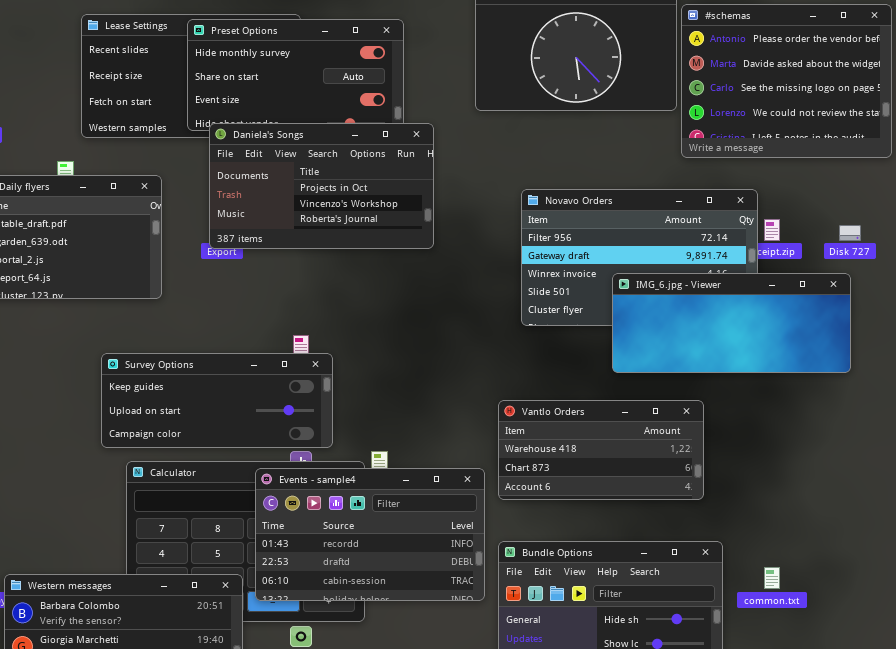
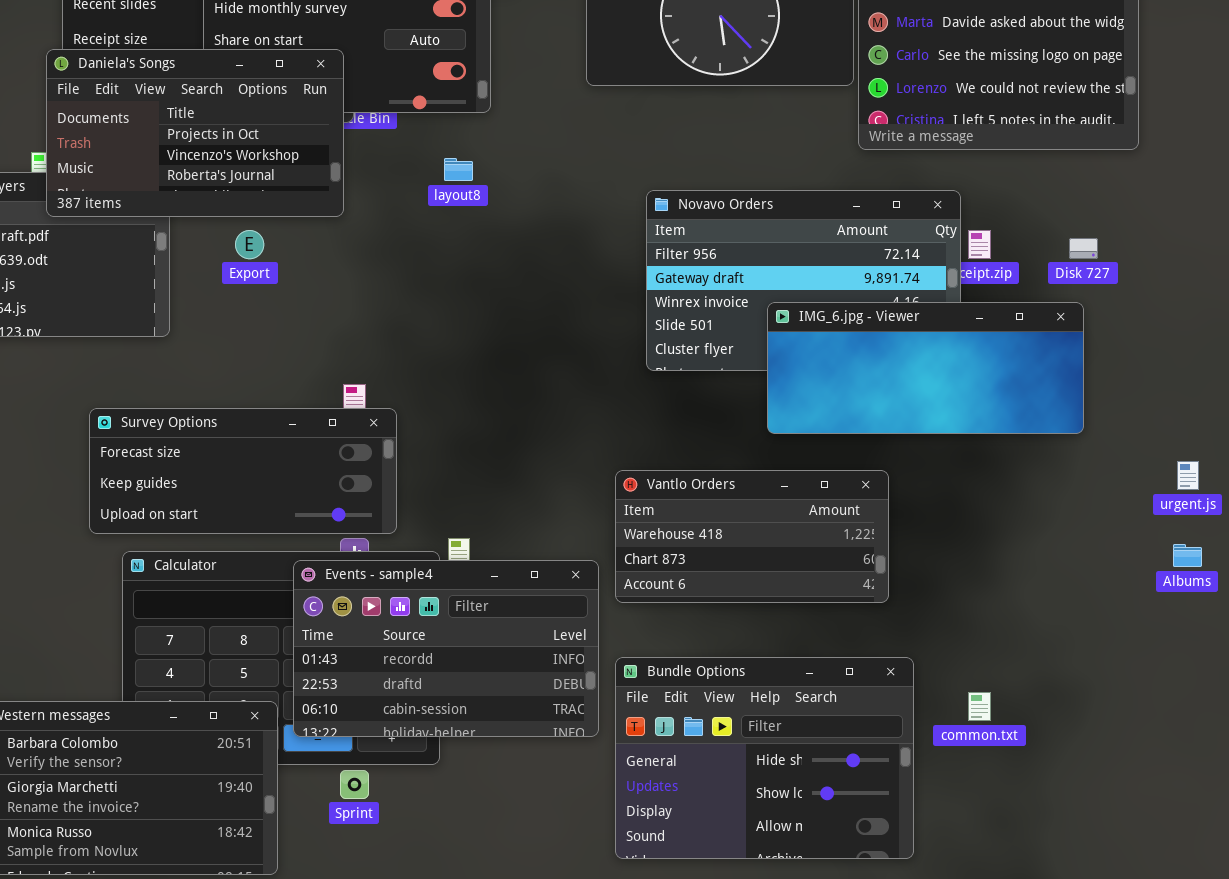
Daniela's Songs: [209,123,434,249] -> [46,49,344,217], moved
Survey Options: [101,353,333,448] -> [89,408,397,534], scrolled up 1 row

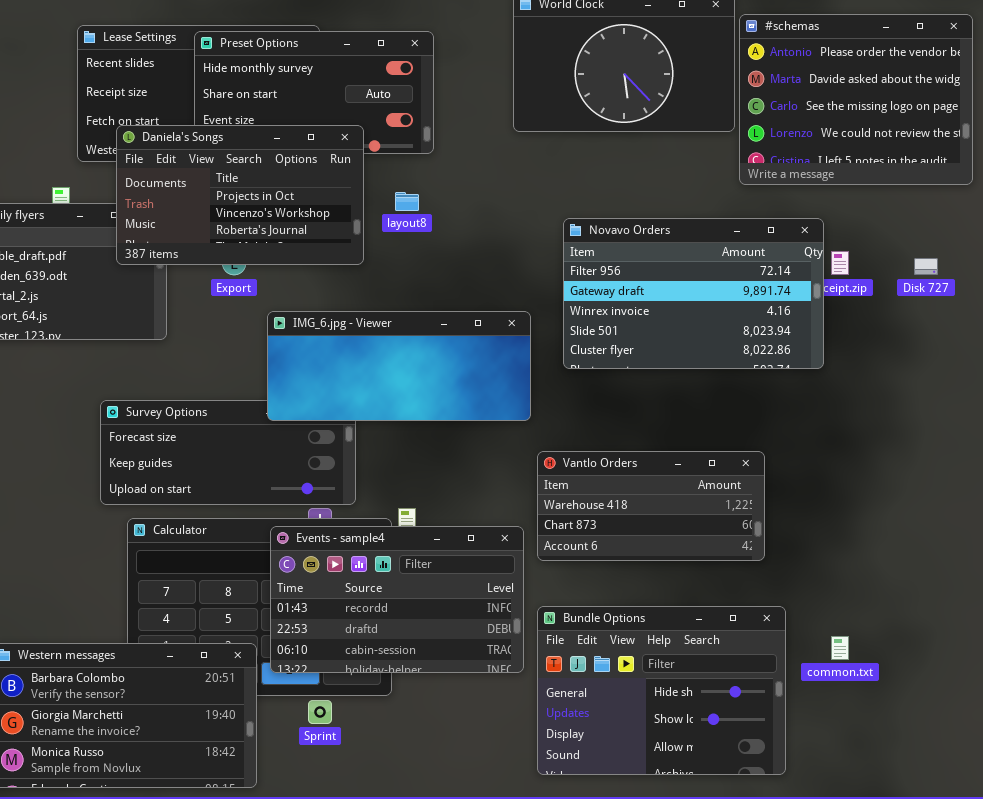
Daniela's Songs: [46,49,344,217] -> [116,125,364,265], moved
IMG_6.jpg - Viewer: [767,302,1084,434] -> [267,311,531,421], moved

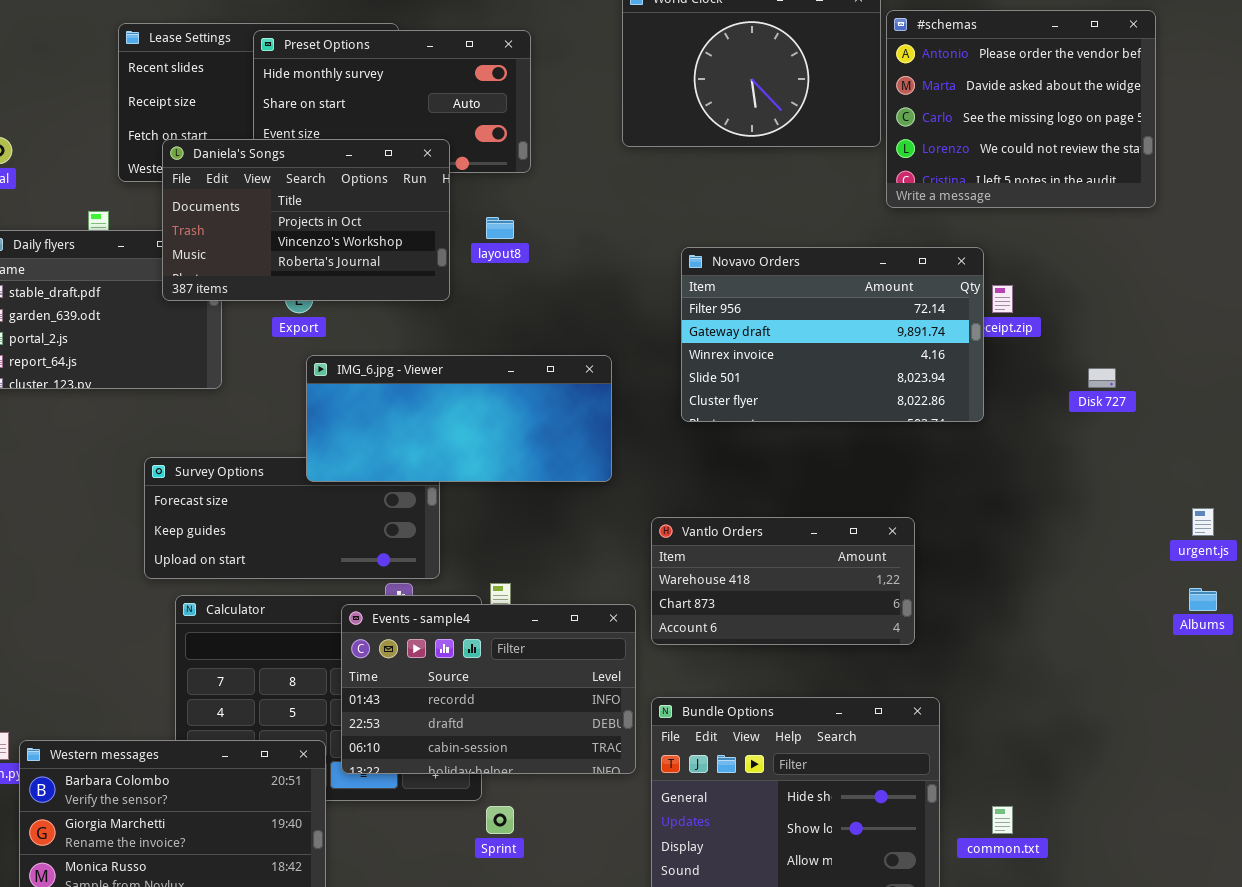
Disk 727: [914,258,938,275] -> [1088,368,1116,388], moved
IMG_6.jpg - Viewer: [267,311,531,421] -> [306,355,612,482], moved
common.txt: [831,636,849,660] -> [992,806,1013,834], moved
Sprint: [308,700,332,724] -> [486,806,514,834], moved

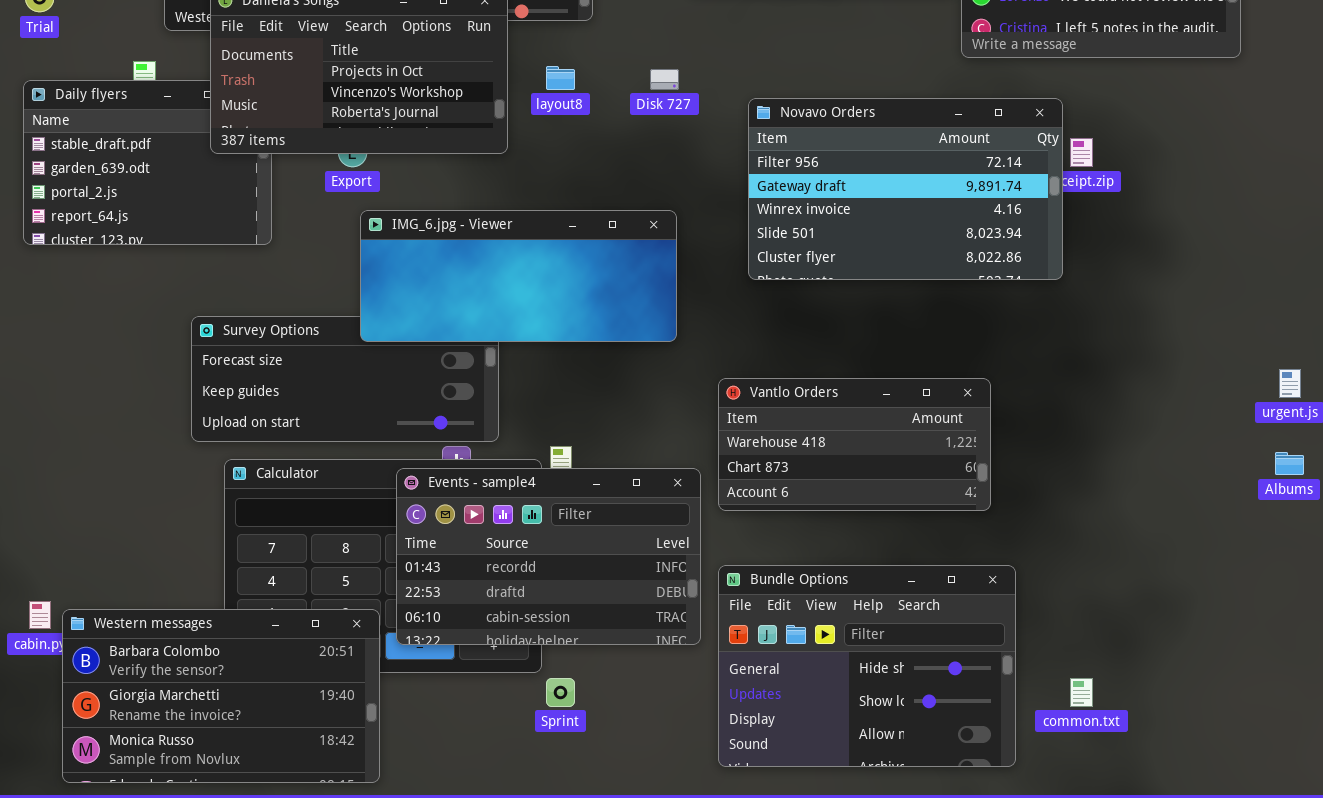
Disk 727: [1088,368,1116,388] -> [650,69,679,90], moved

